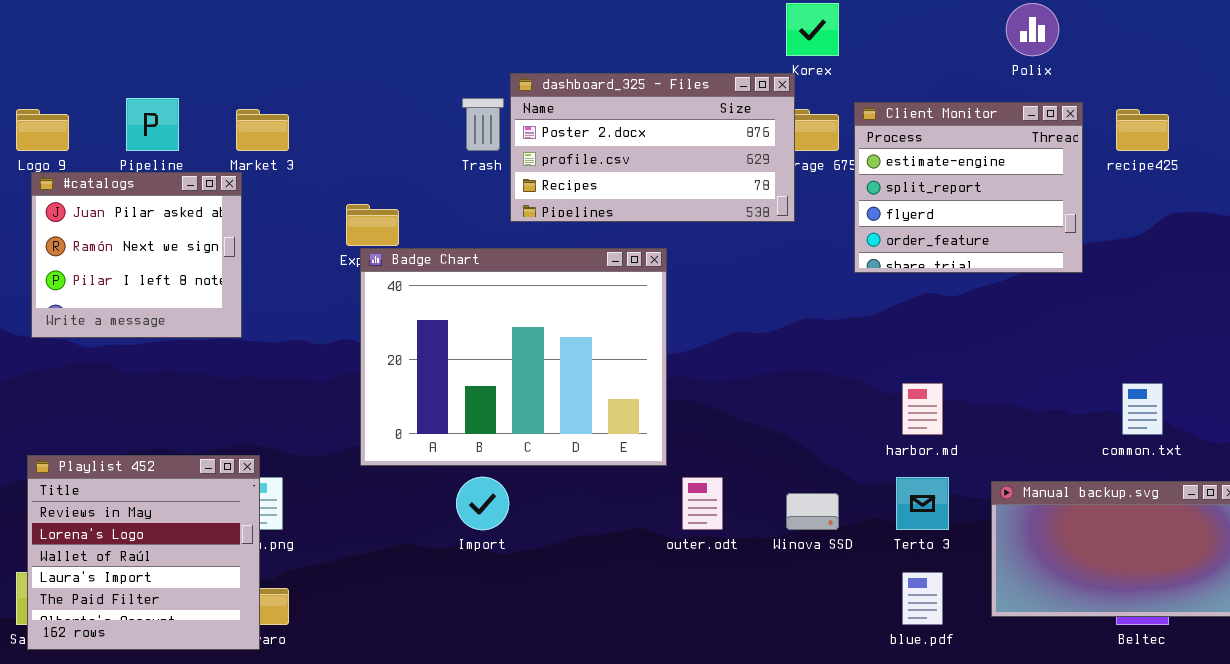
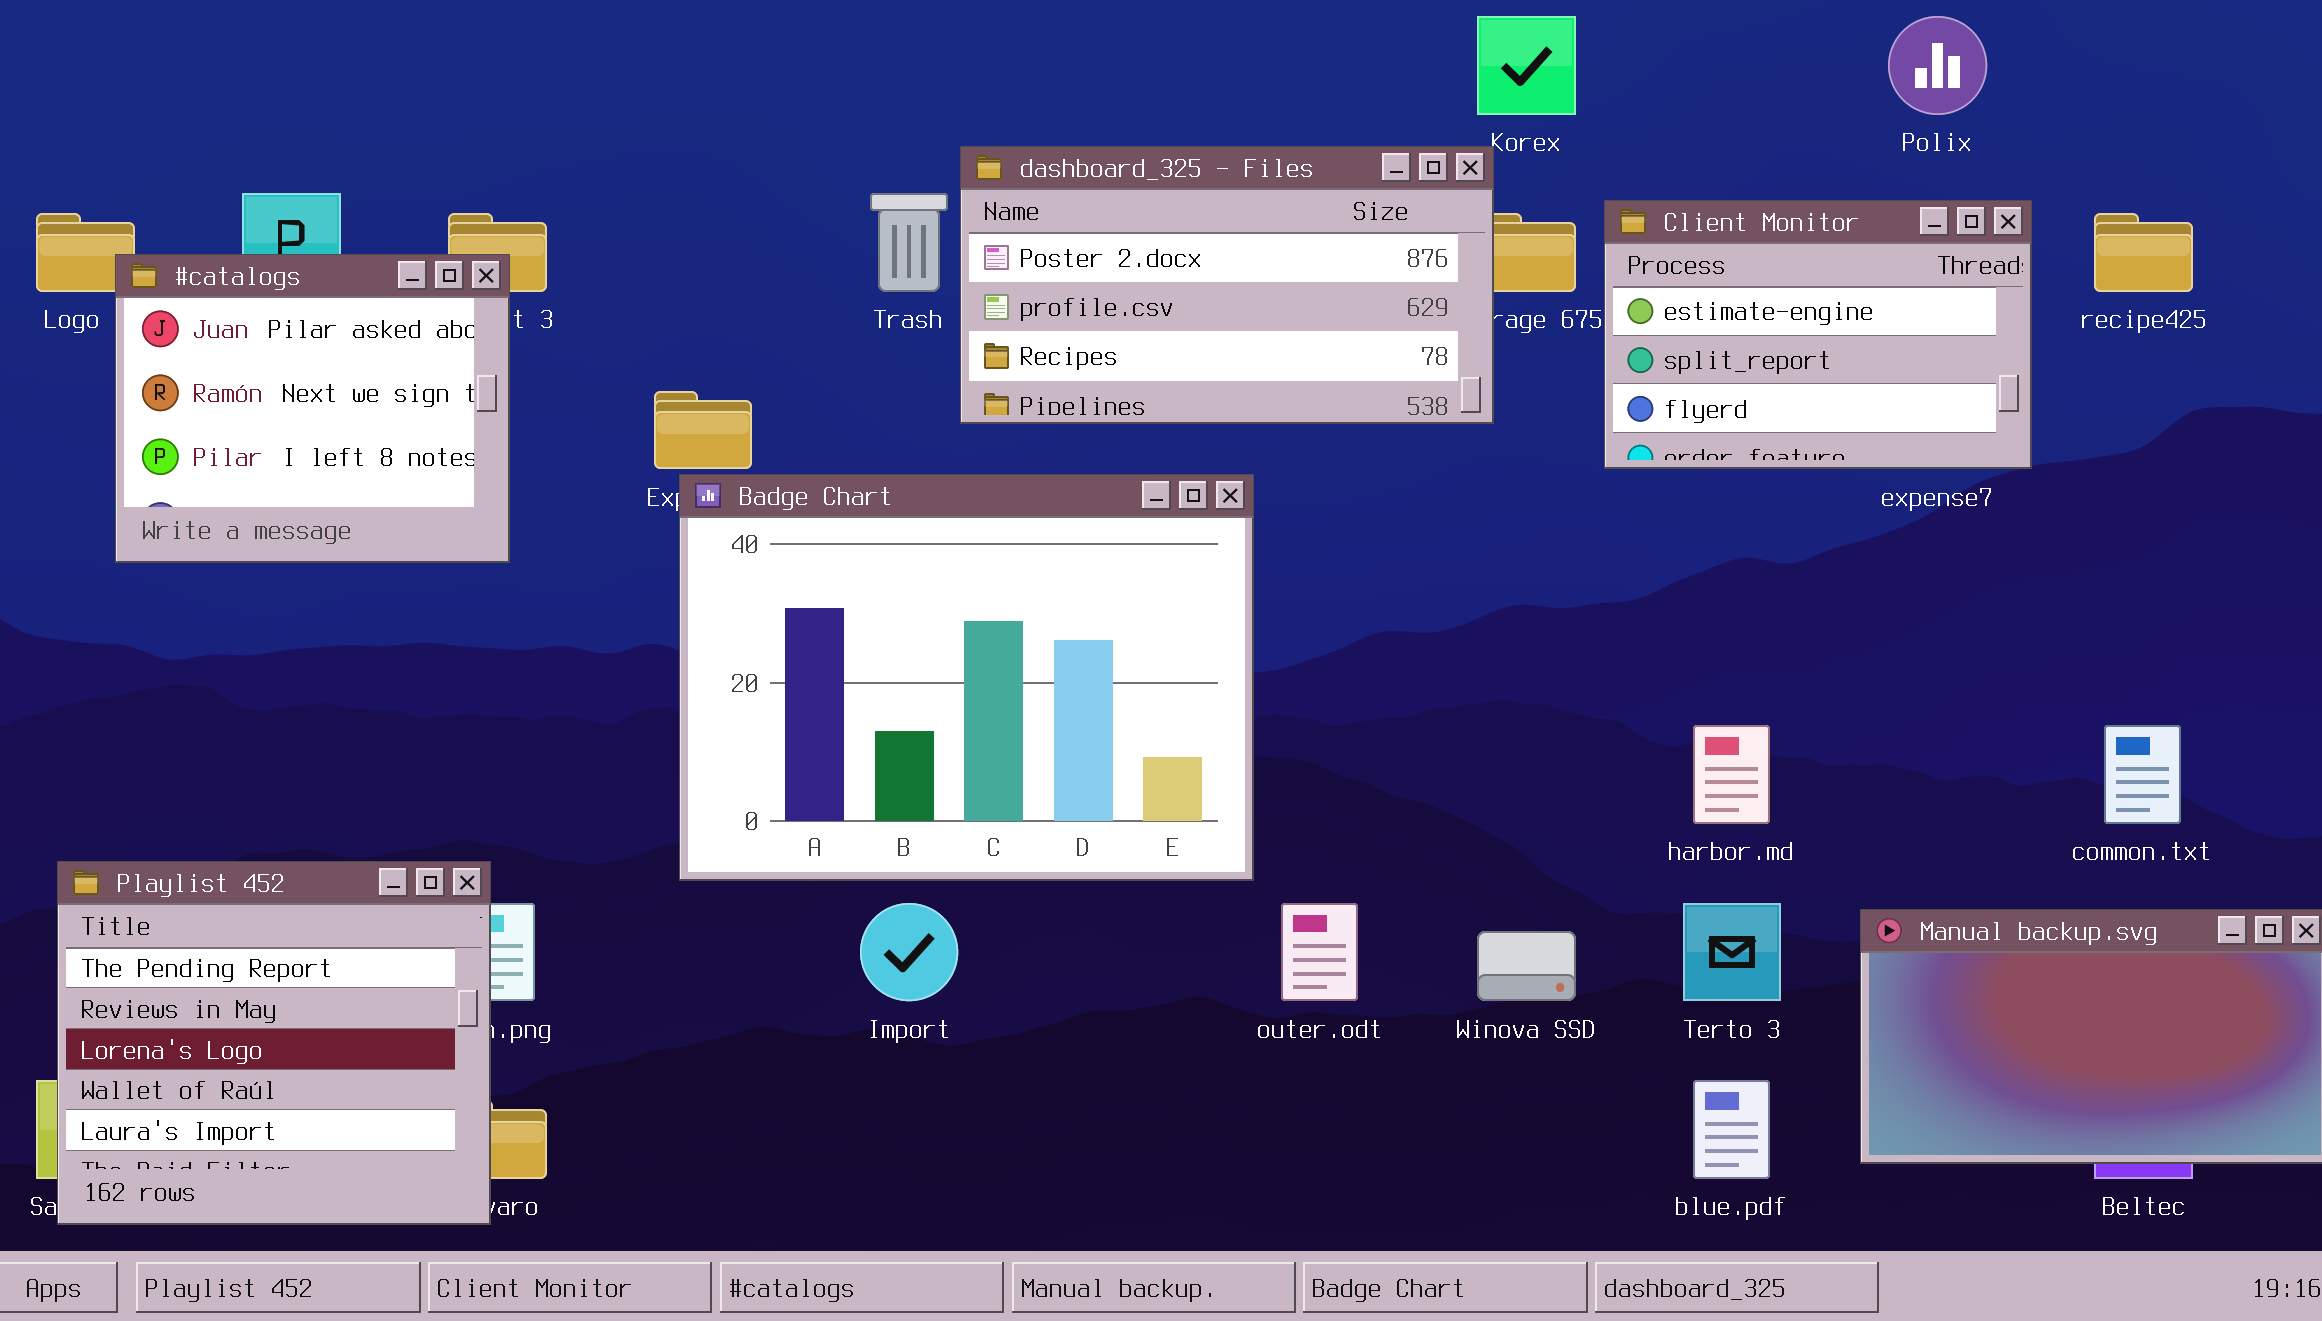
Client Monitor: [854,102,1083,273] -> [1604,200,2032,469], resized
#catalogs: [31,172,242,338] -> [115,254,510,563], moved
Playlist 452: [27,455,260,650] -> [57,861,491,1225], scrolled up 1 row

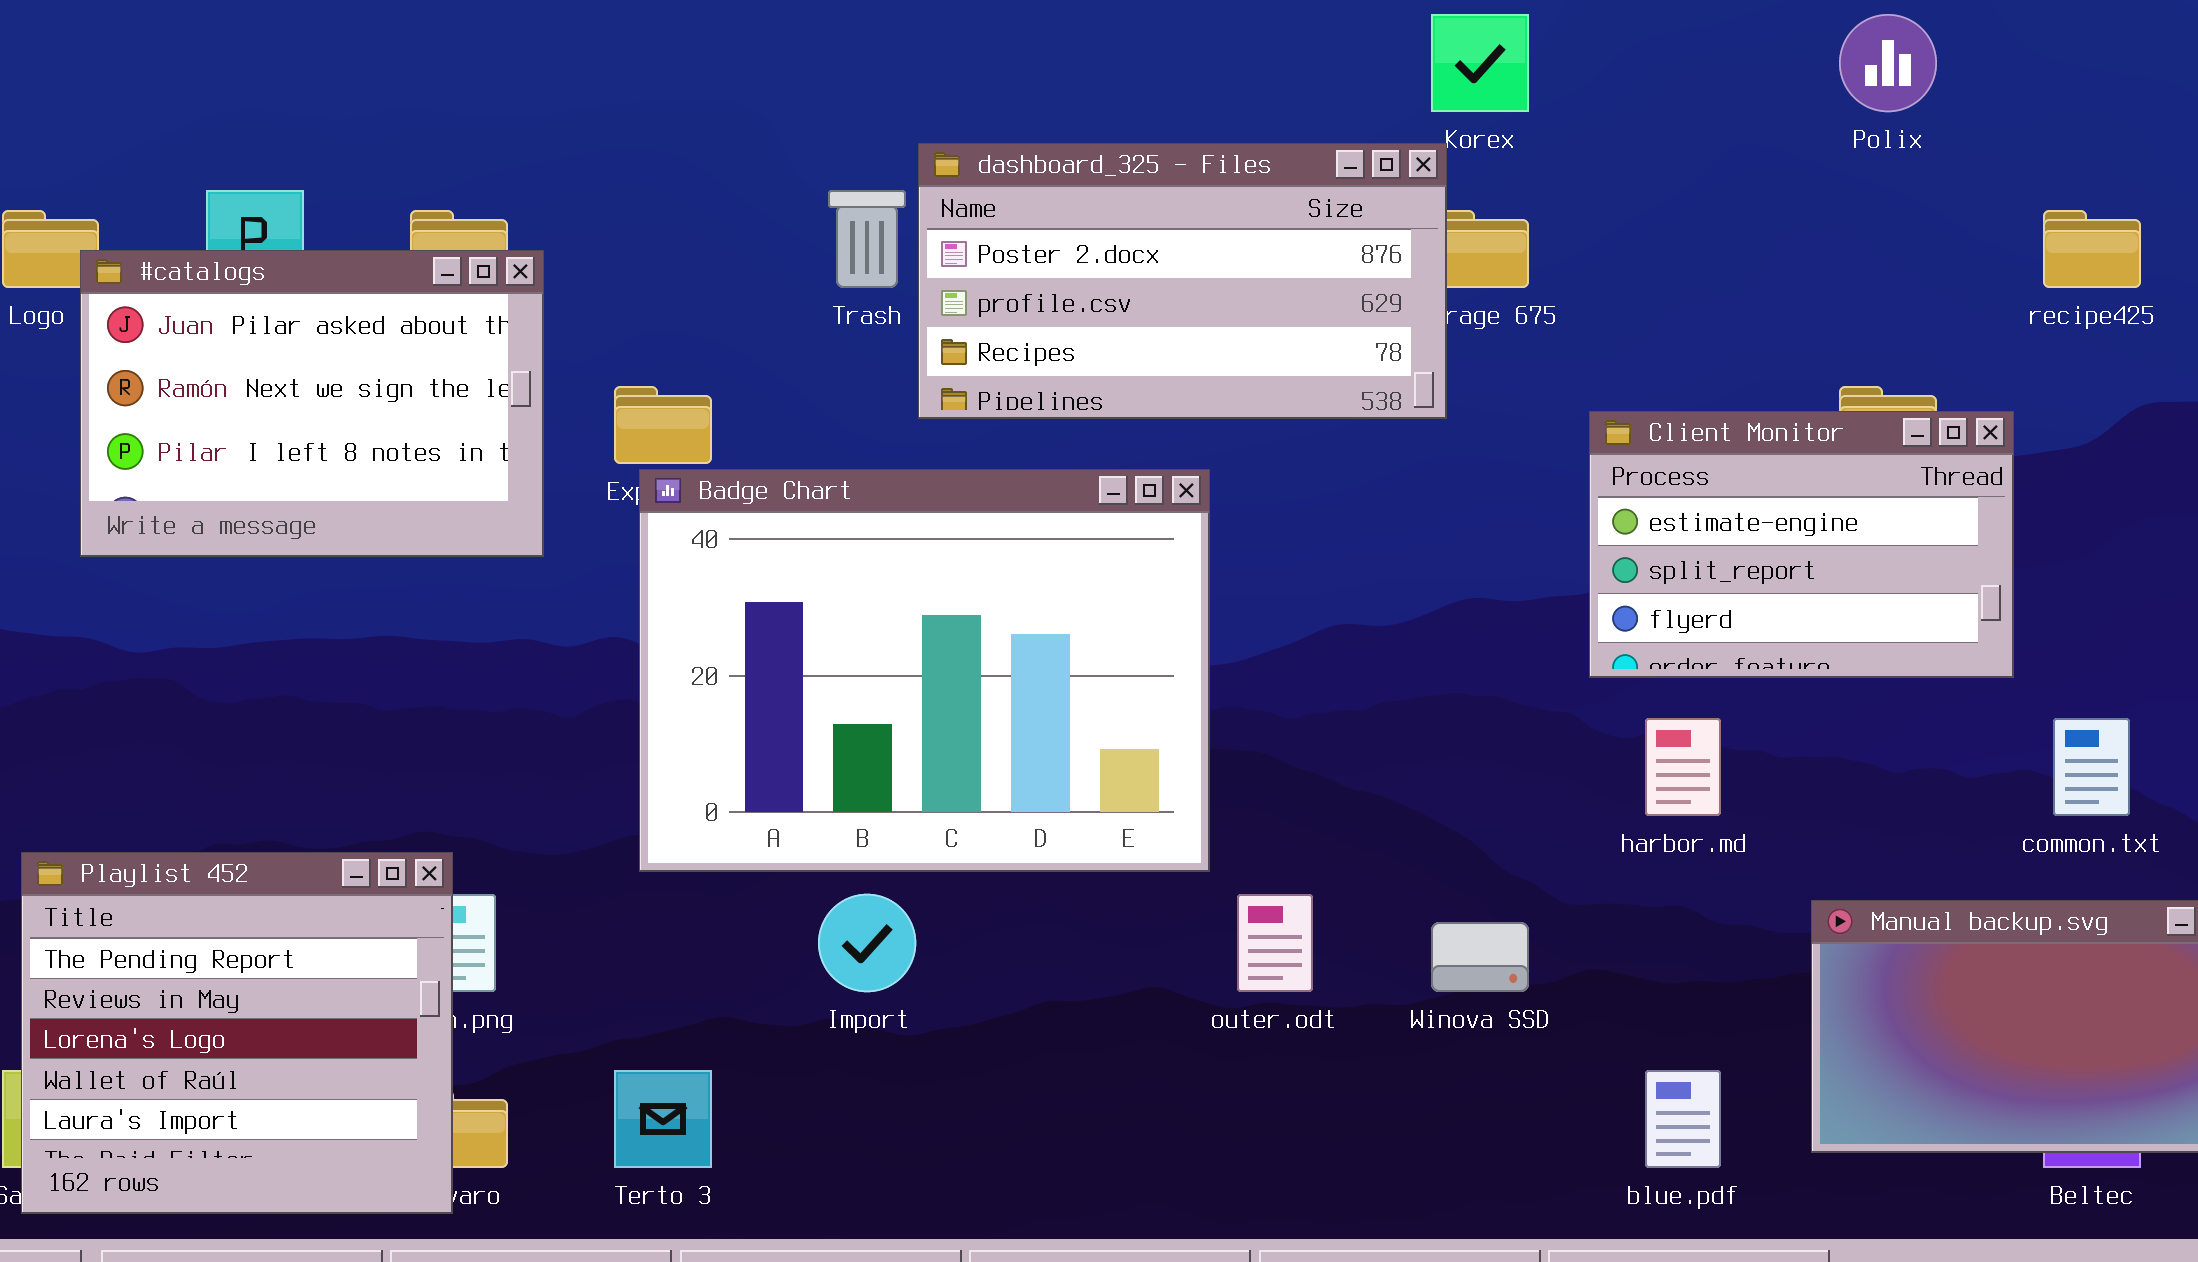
Client Monitor: [1604,200,2032,469] -> [1589,411,2014,678], moved
#catalogs: [115,254,510,563] -> [80,250,544,557], resized
Terto 3: [1683,903,1781,1001] -> [614,1070,712,1168], moved

